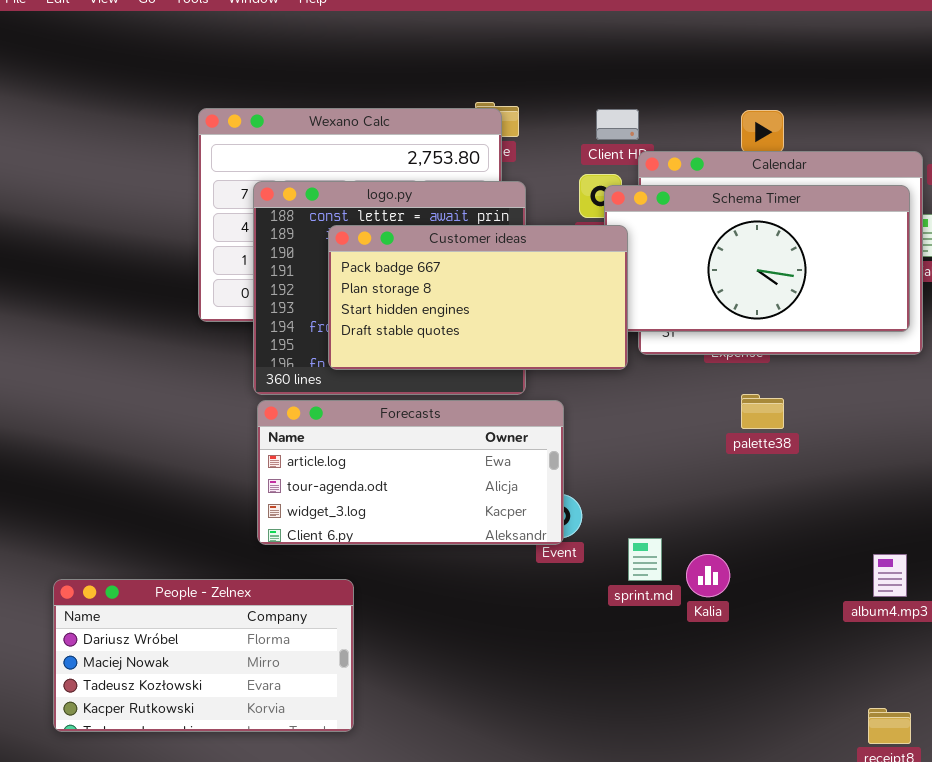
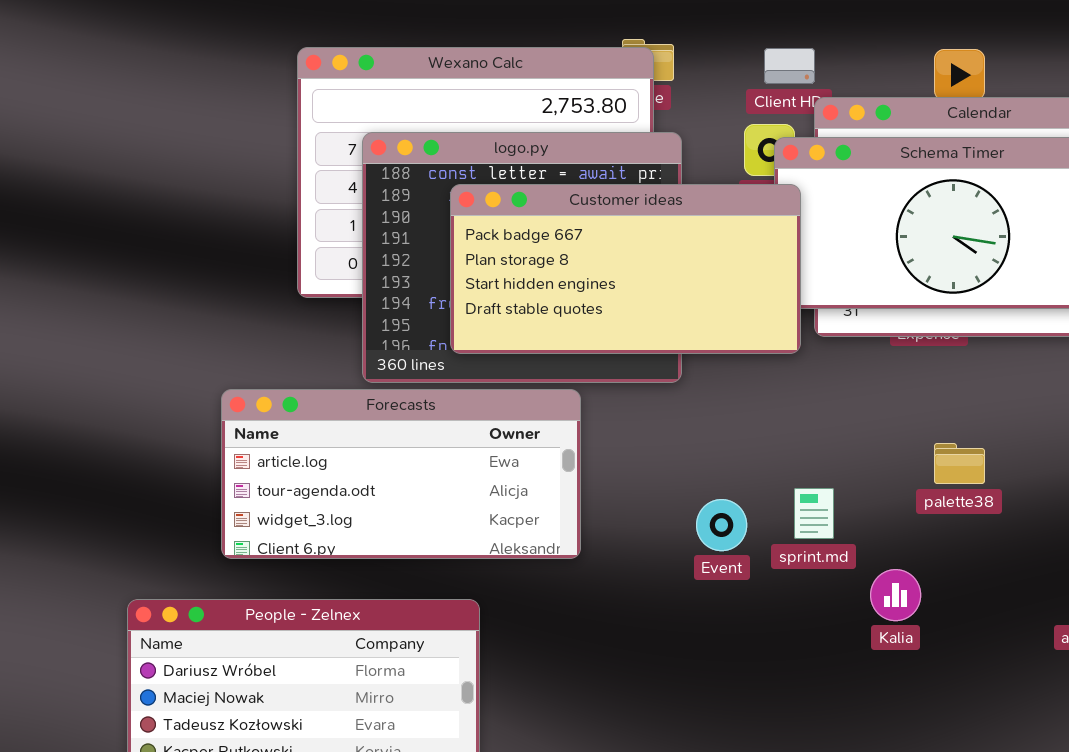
palette38: [741,394,784,429] -> [934,443,985,484], moved
Forecasts: [257,400,564,545] -> [221,389,581,559], moved
sprint.md: [628,538,662,581] -> [794,488,834,539], moved

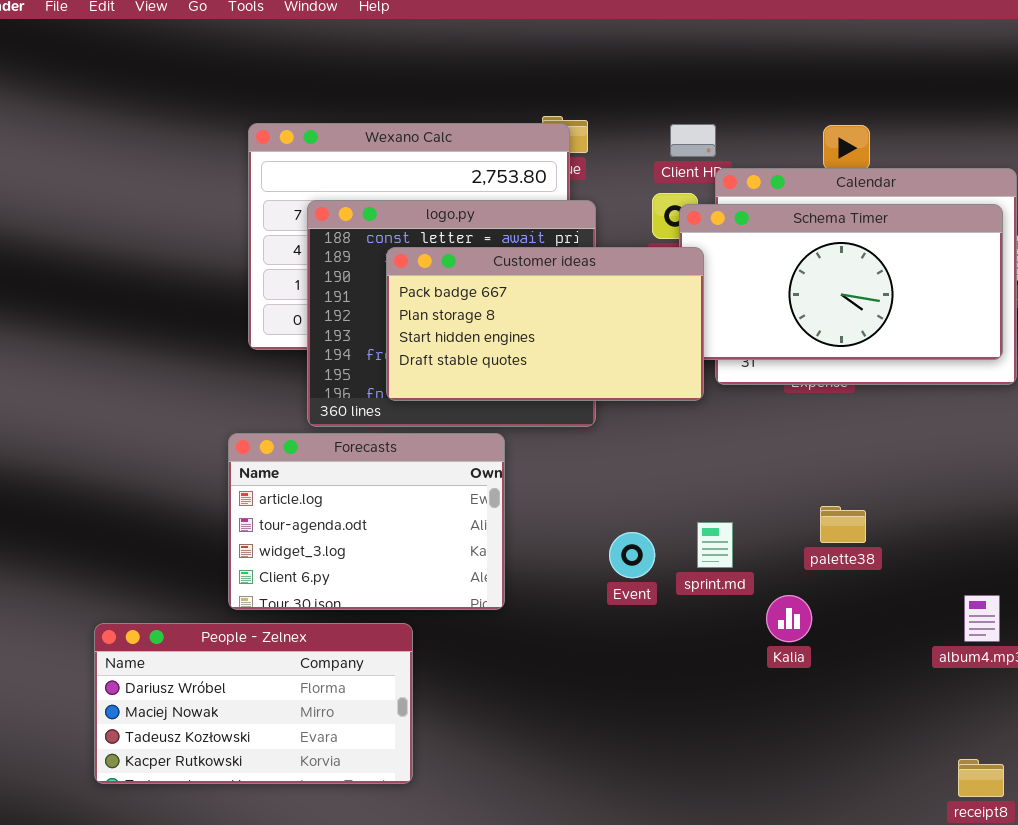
Forecasts: [221,389,581,559] -> [228,433,505,610], resized
palette38: [934,443,985,484] -> [820,506,866,543], moved

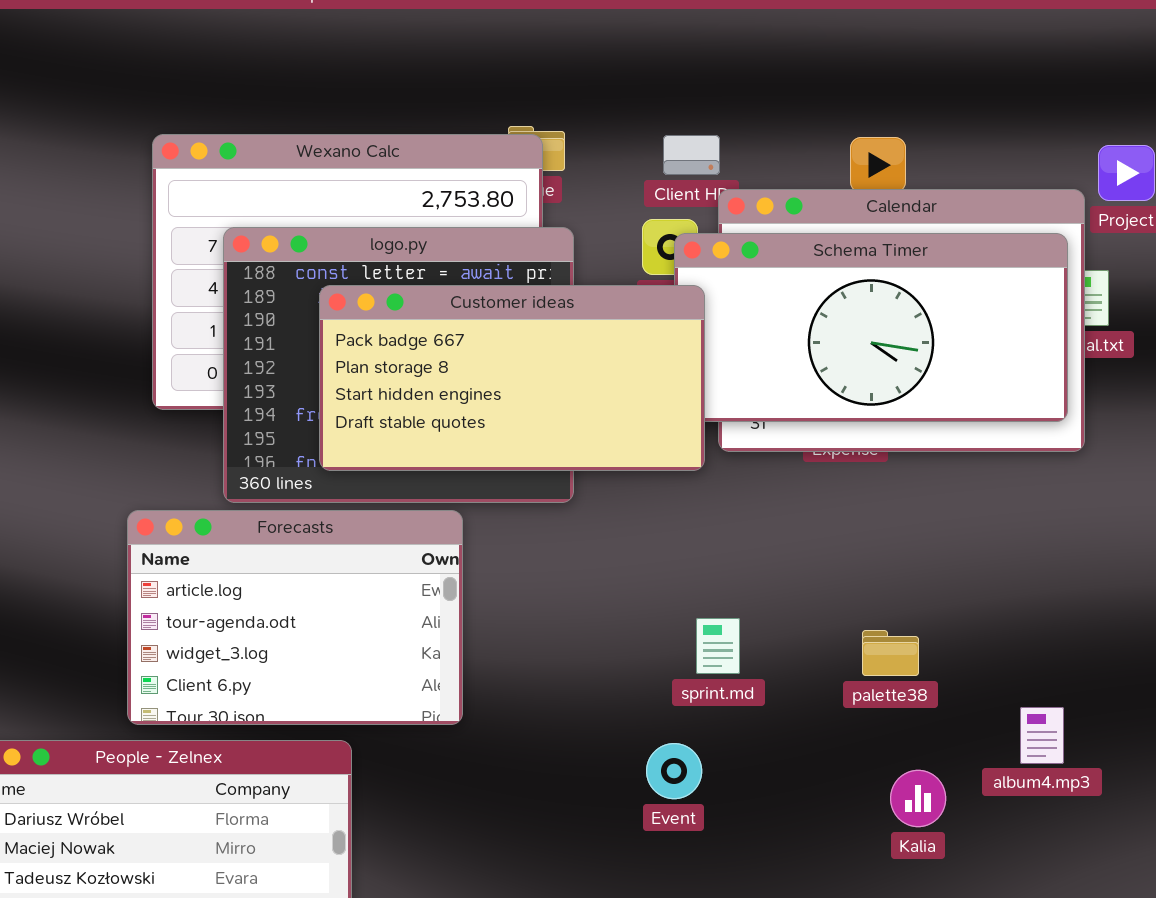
palette38: [820,506,866,543] -> [862,630,919,676], moved
Event: [609,532,655,578] -> [646,743,702,799], moved
Kalia: [766,595,812,642] -> [890,770,946,827], moved

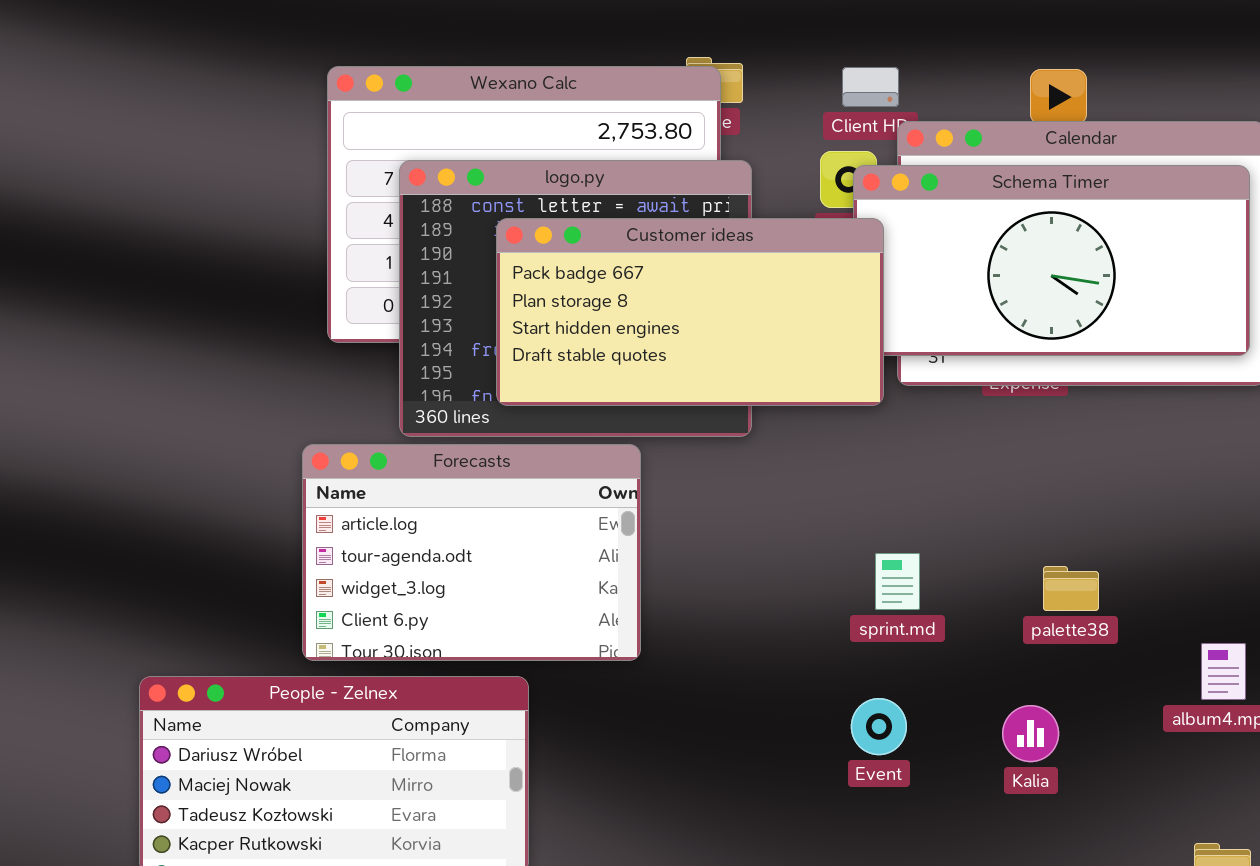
Event: [646,743,702,799] -> [851,698,907,755], moved
Kalia: [890,770,946,827] -> [1002,705,1059,762], moved

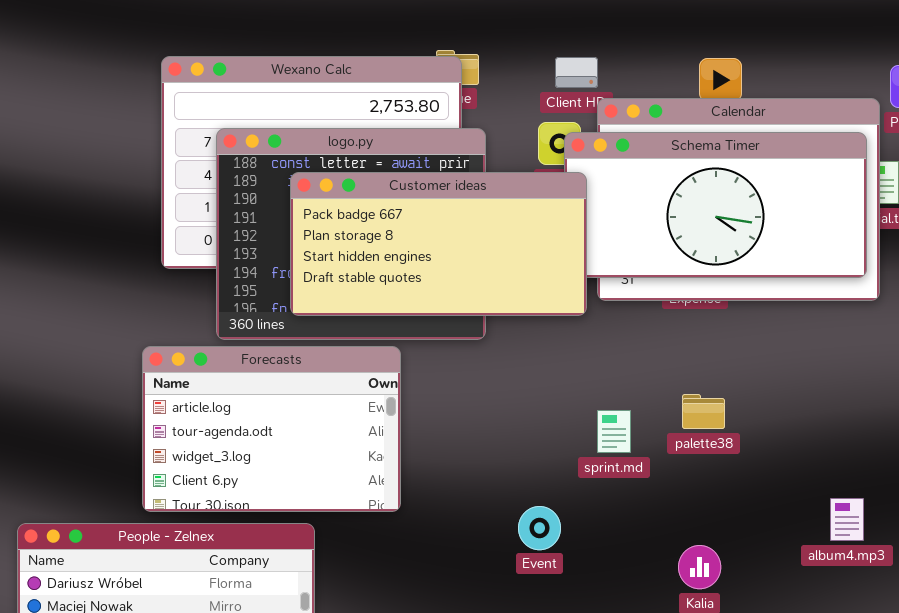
sprint.md: [875,553,920,610] -> [597,410,631,453], moved
palette38: [1043,566,1099,611] -> [682,394,725,429], moved
Event: [851,698,907,755] -> [518,506,561,550], moved

